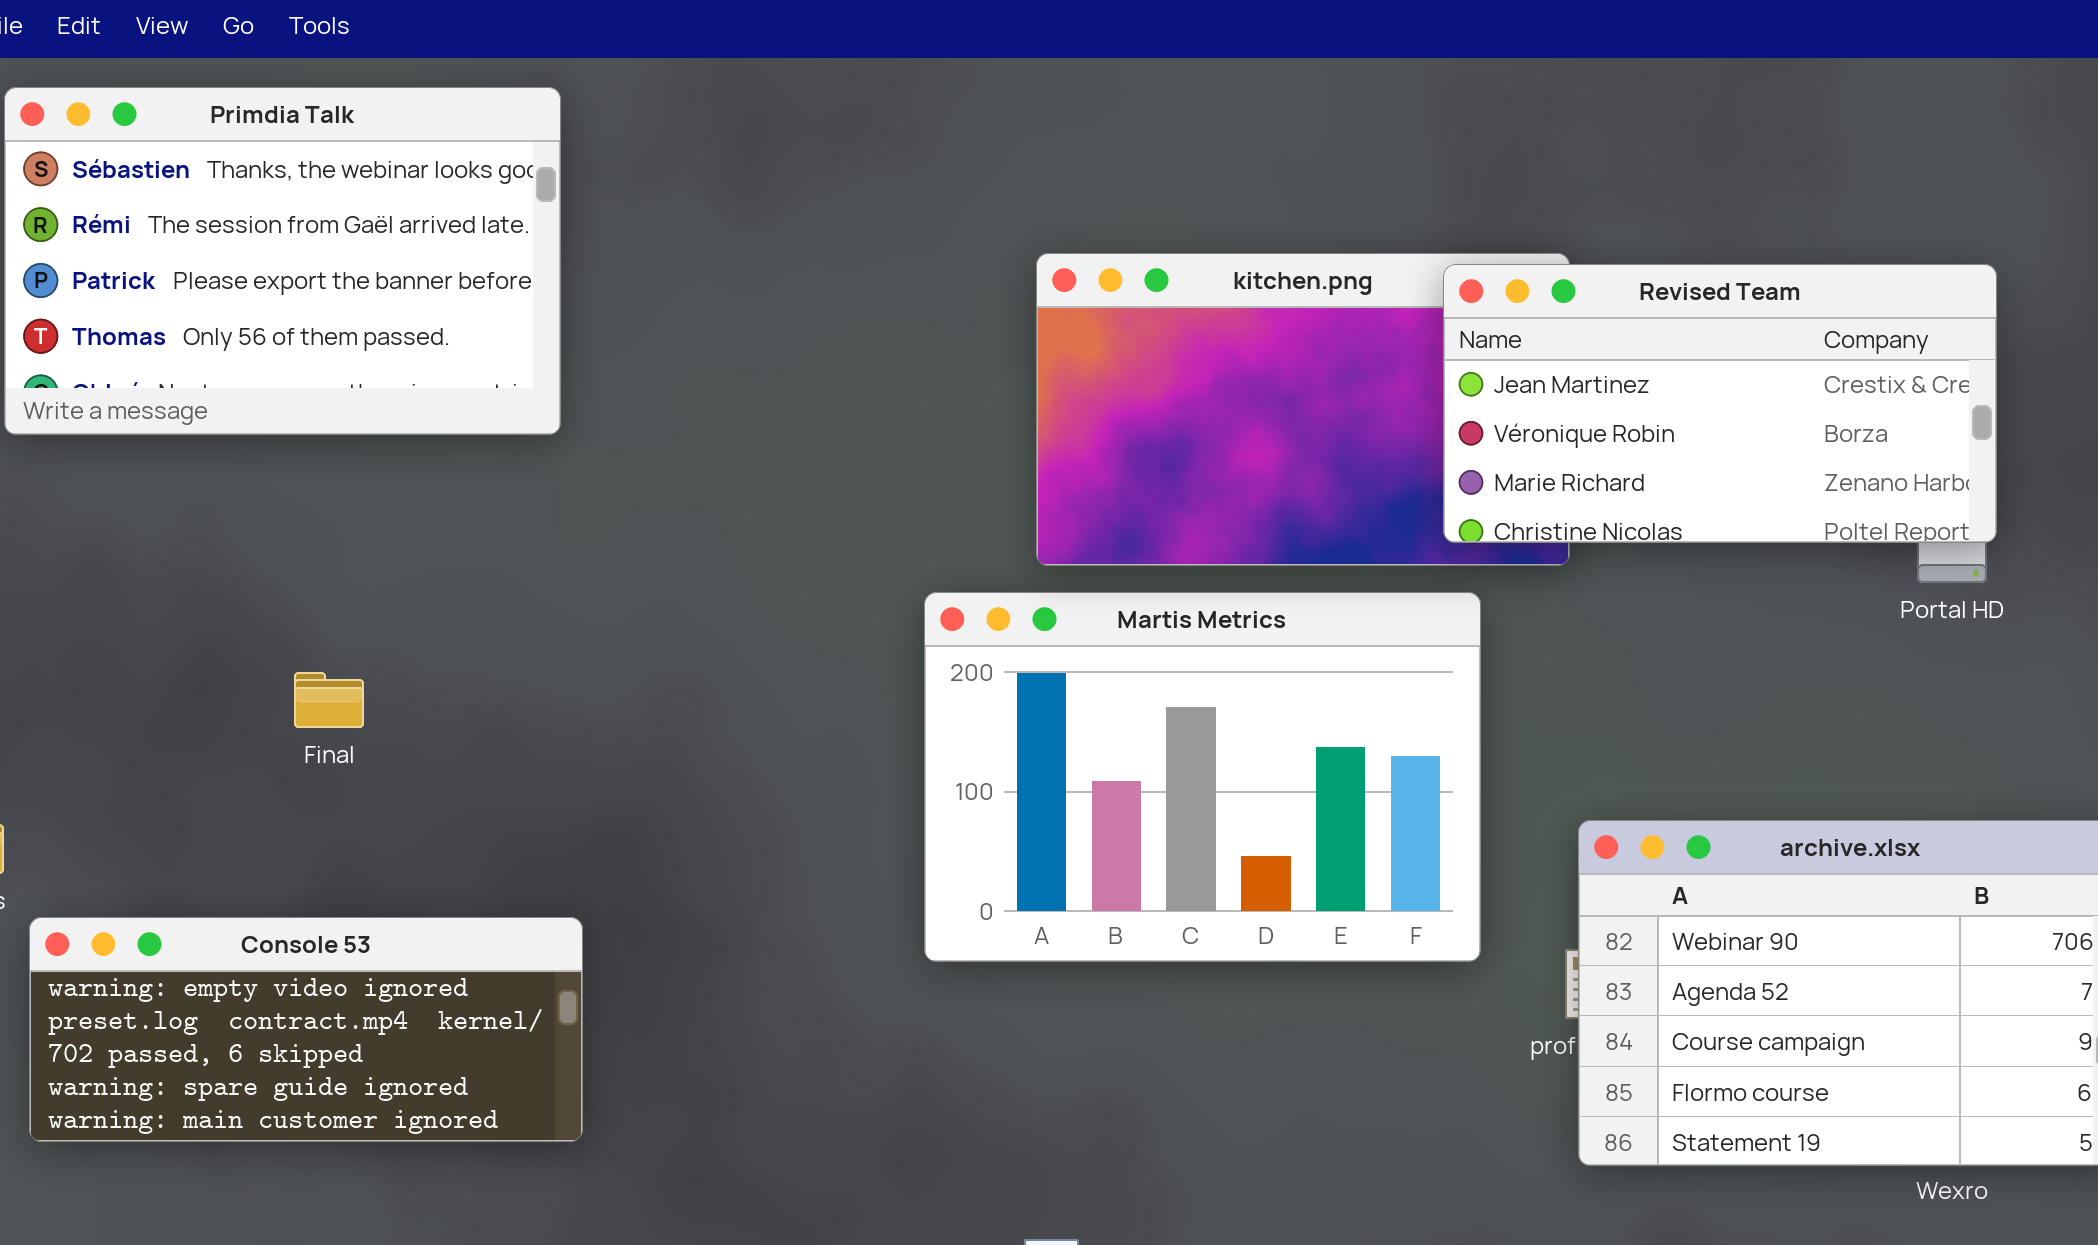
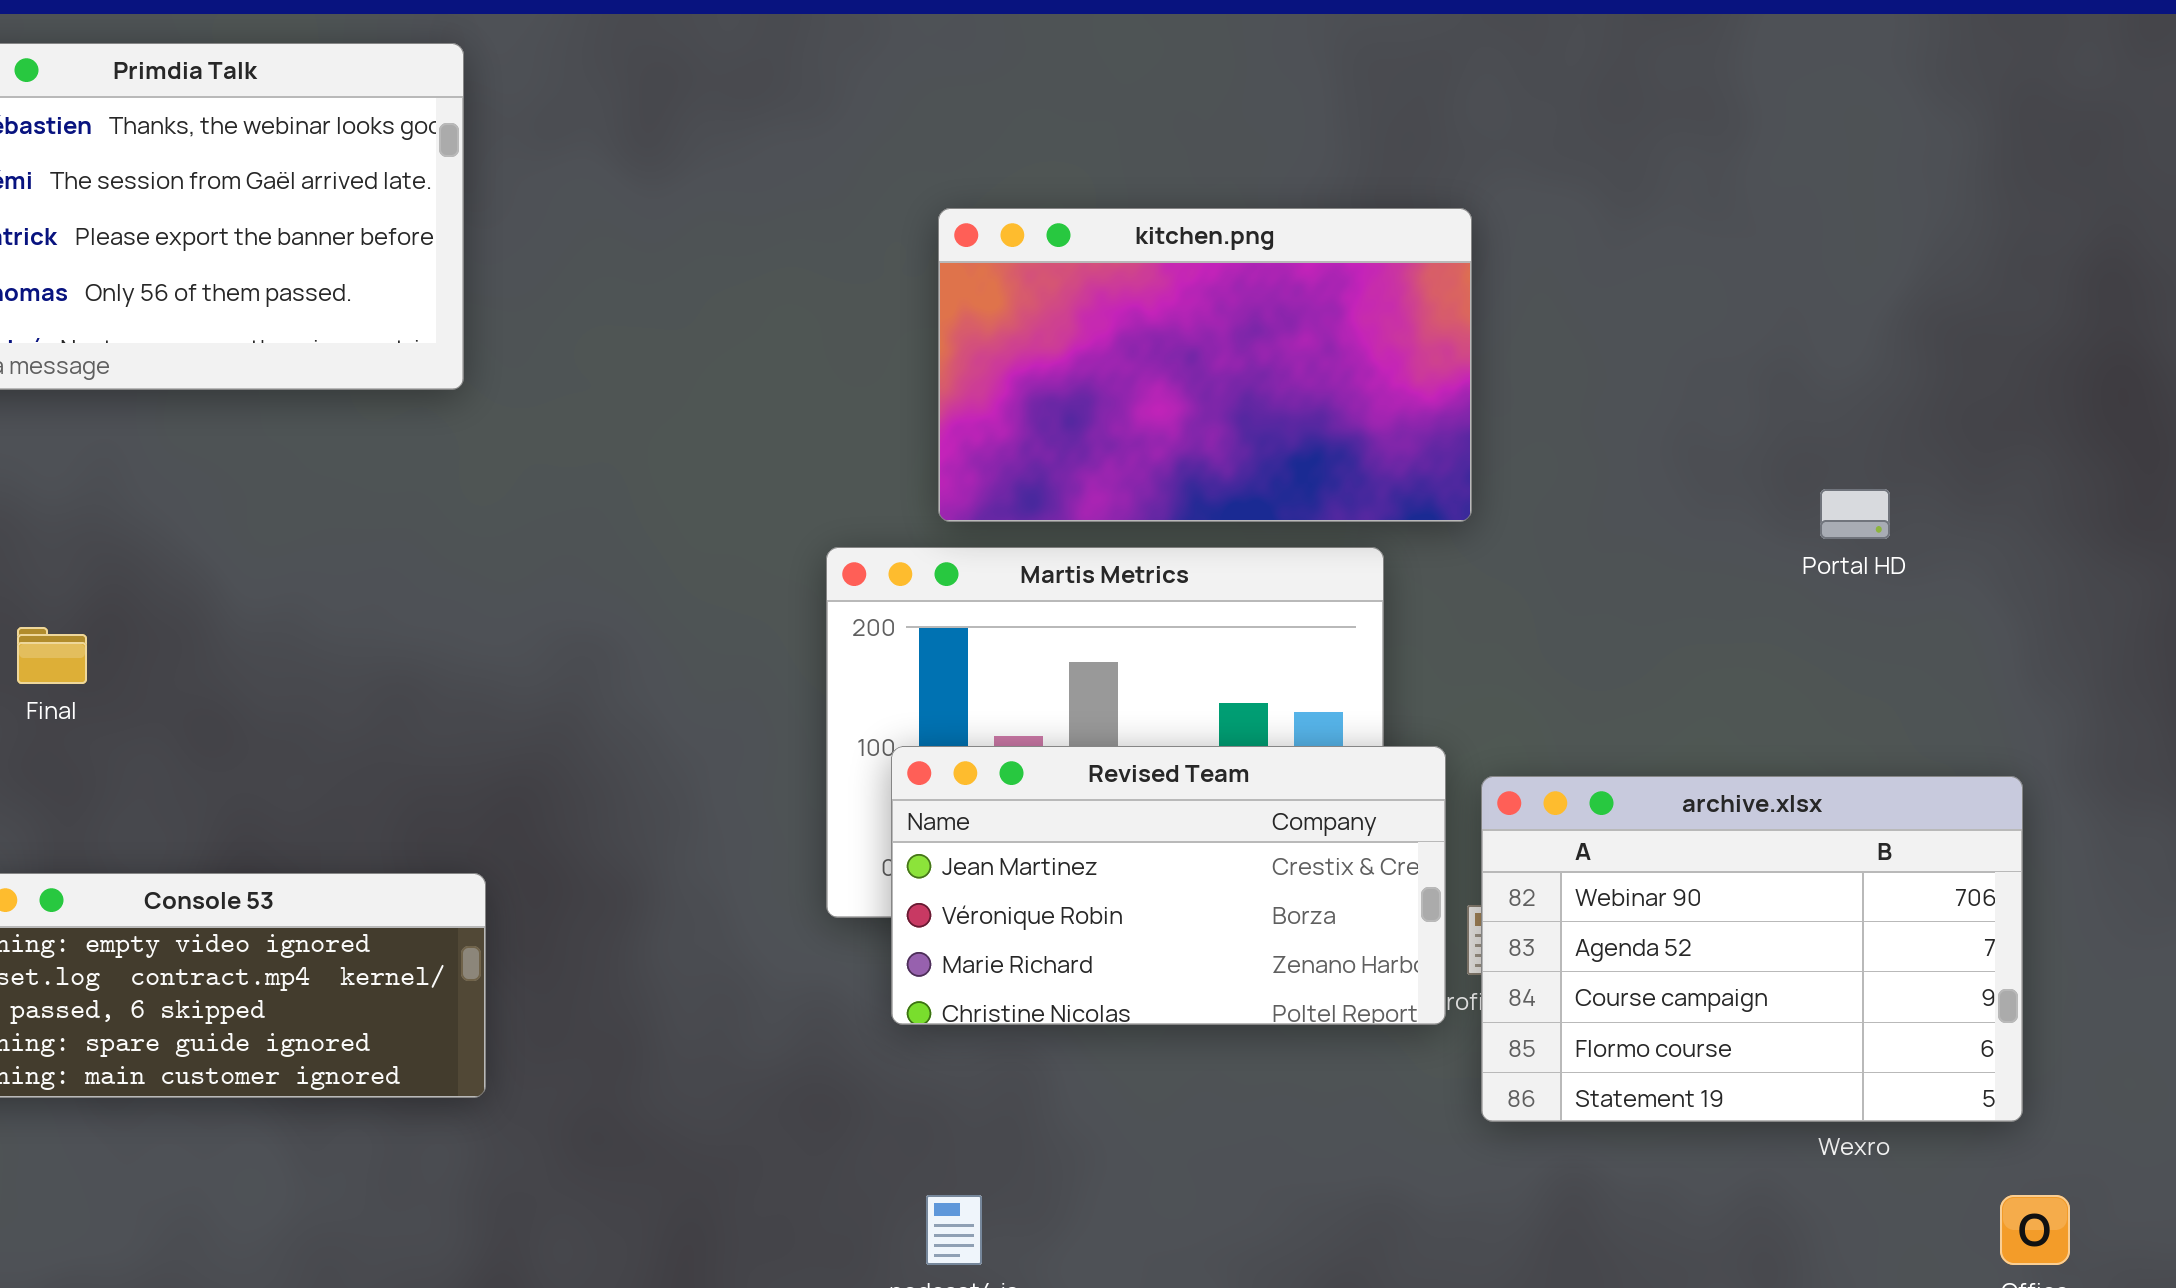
Revised Team: [1443,264,1997,543] -> [891,746,1446,1025], moved
Final: [294,672,364,728] -> [17,627,87,684], moved

